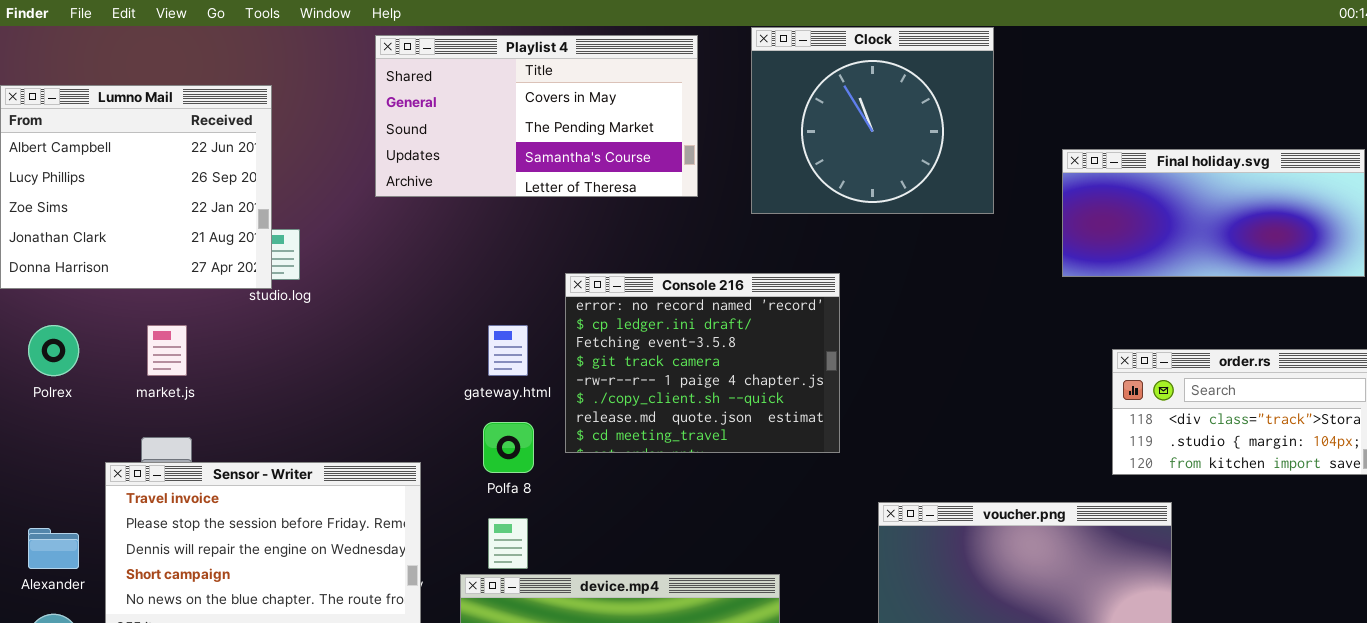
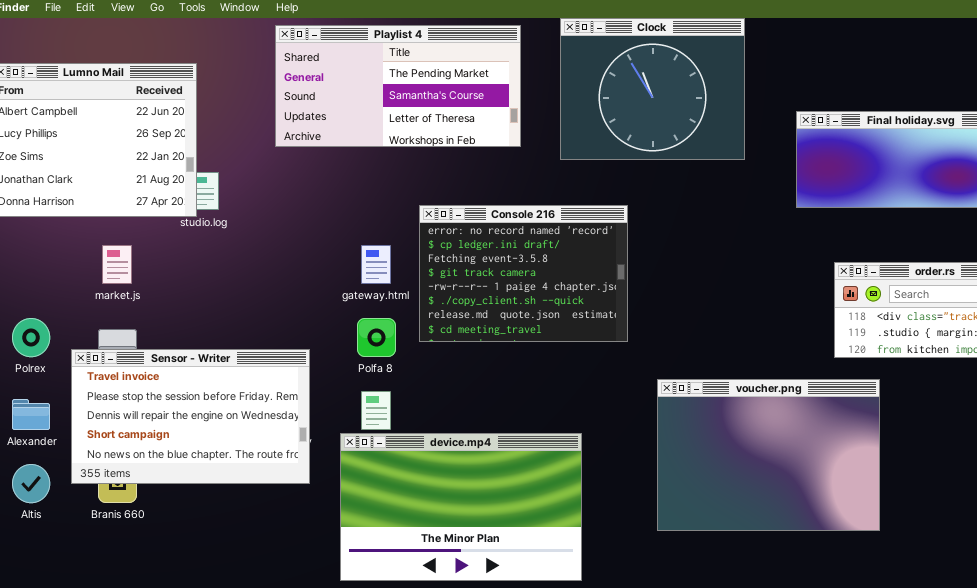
Playlist 4: [375,35,698,197] -> [275,25,521,147], scrolled down 1 row
Polrex: [28,325,79,376] -> [12,318,50,357], moved

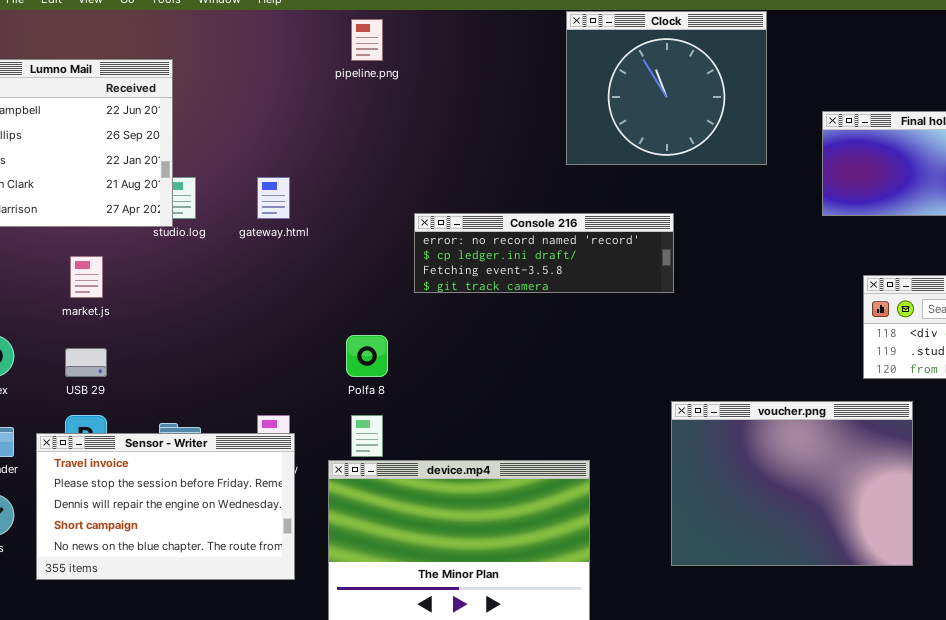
Playlist 4: [275,25,521,147] -> none, closed
Console 216: [419,205,628,342] -> [414,213,674,293], resized
gateway.html: [361,245,391,284] -> [257,177,290,219], moved
Sensor - Writer: [71,349,310,484] -> [36,433,295,580], moved

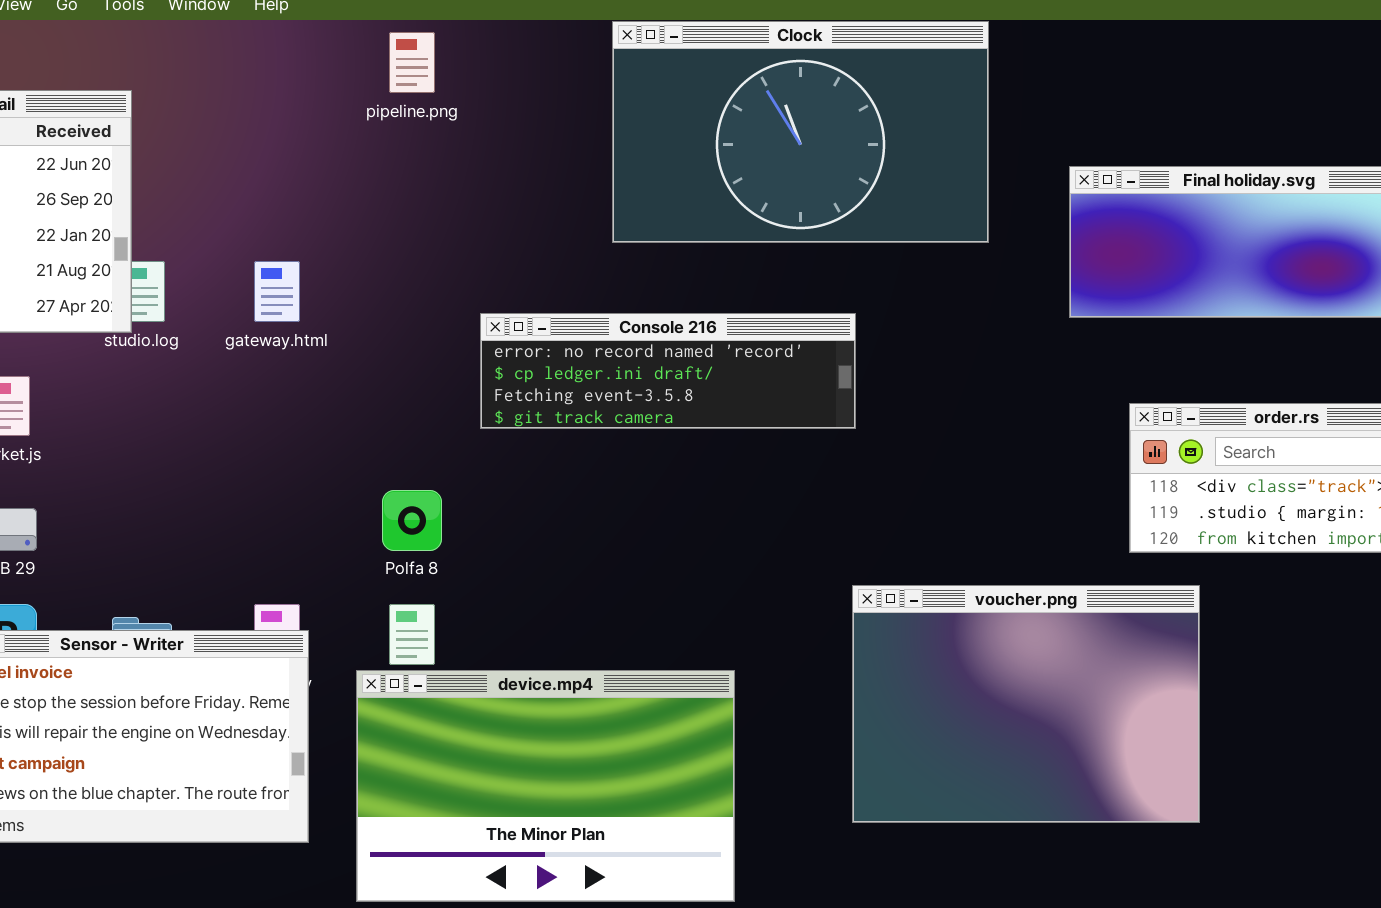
Clock: [566,11,767,165] -> [612,21,989,243], resized

